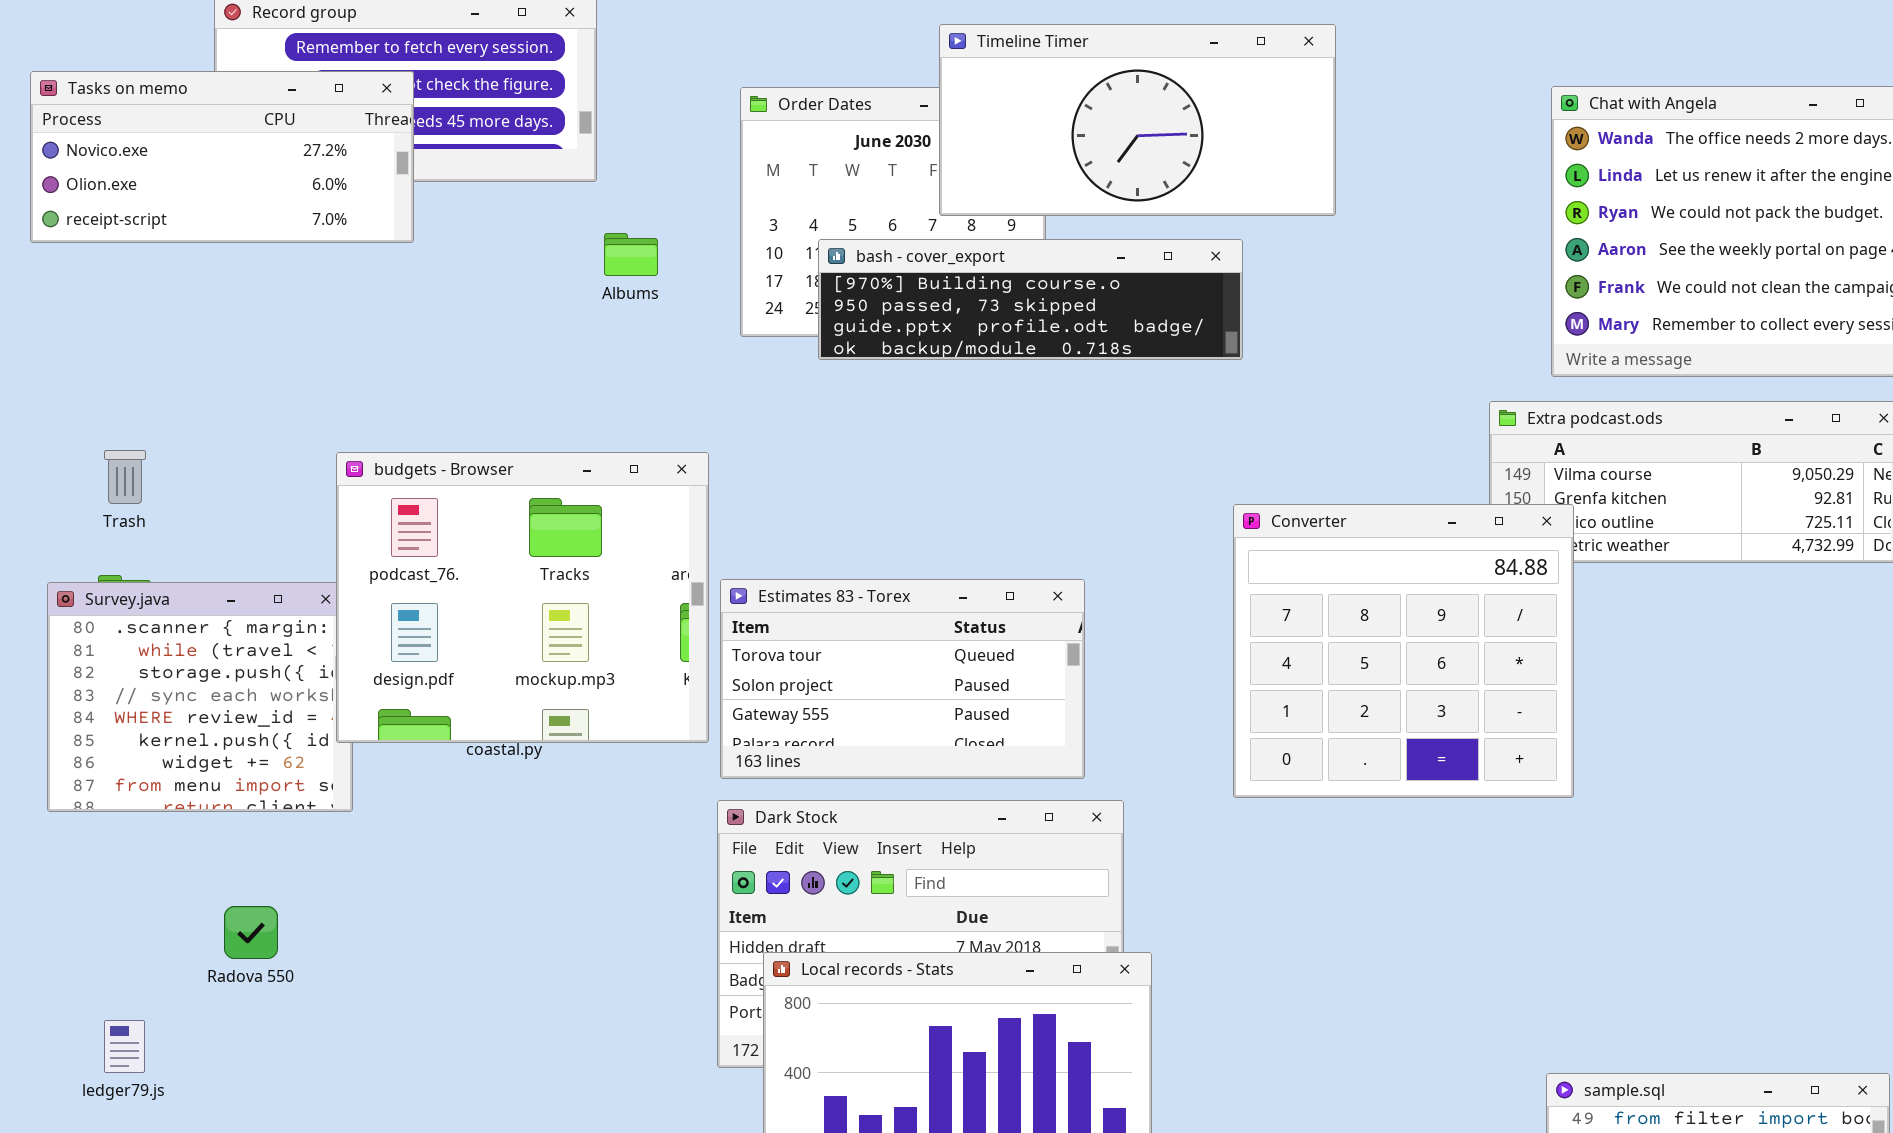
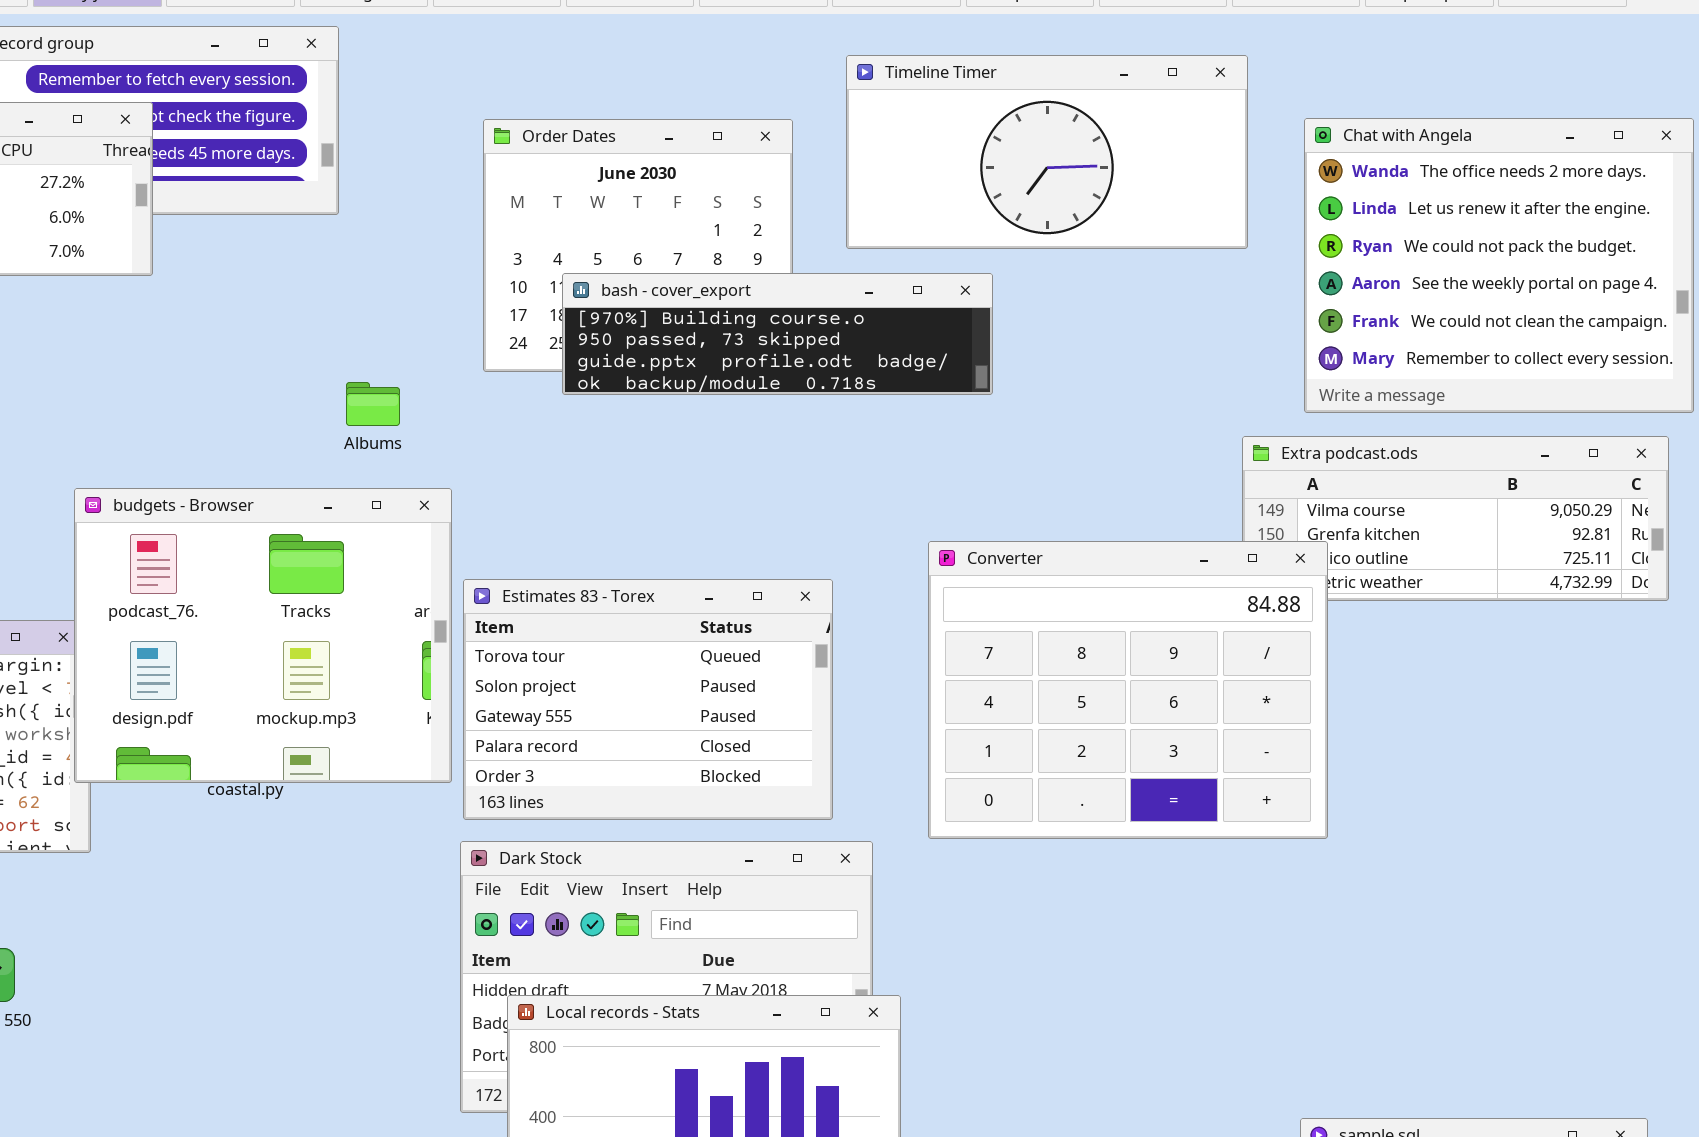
Timeline Timer: [939,24,1336,216] -> [846,55,1248,249], moved
Albums: [604,233,658,276] -> [346,382,400,426], moved
Converter: [1233,504,1574,798] -> [928,541,1328,839], resized
Estimates 83 - Torex: [720,579,1085,779] -> [463,579,833,820], resized

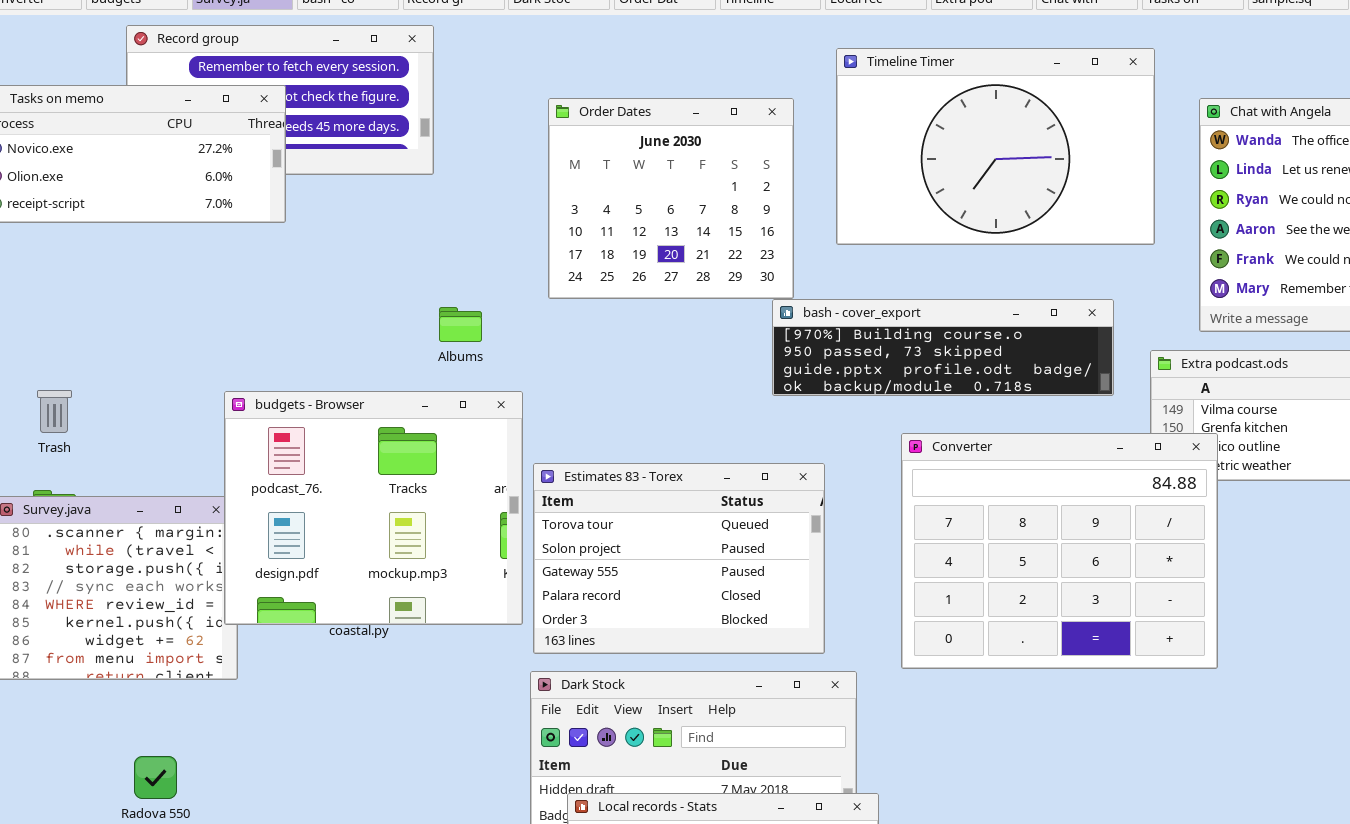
Timeline Timer: [846,55,1248,249] -> [836,48,1155,245], resized
bash - cover_export: [562,273,993,395] -> [772,299,1114,396], moved

